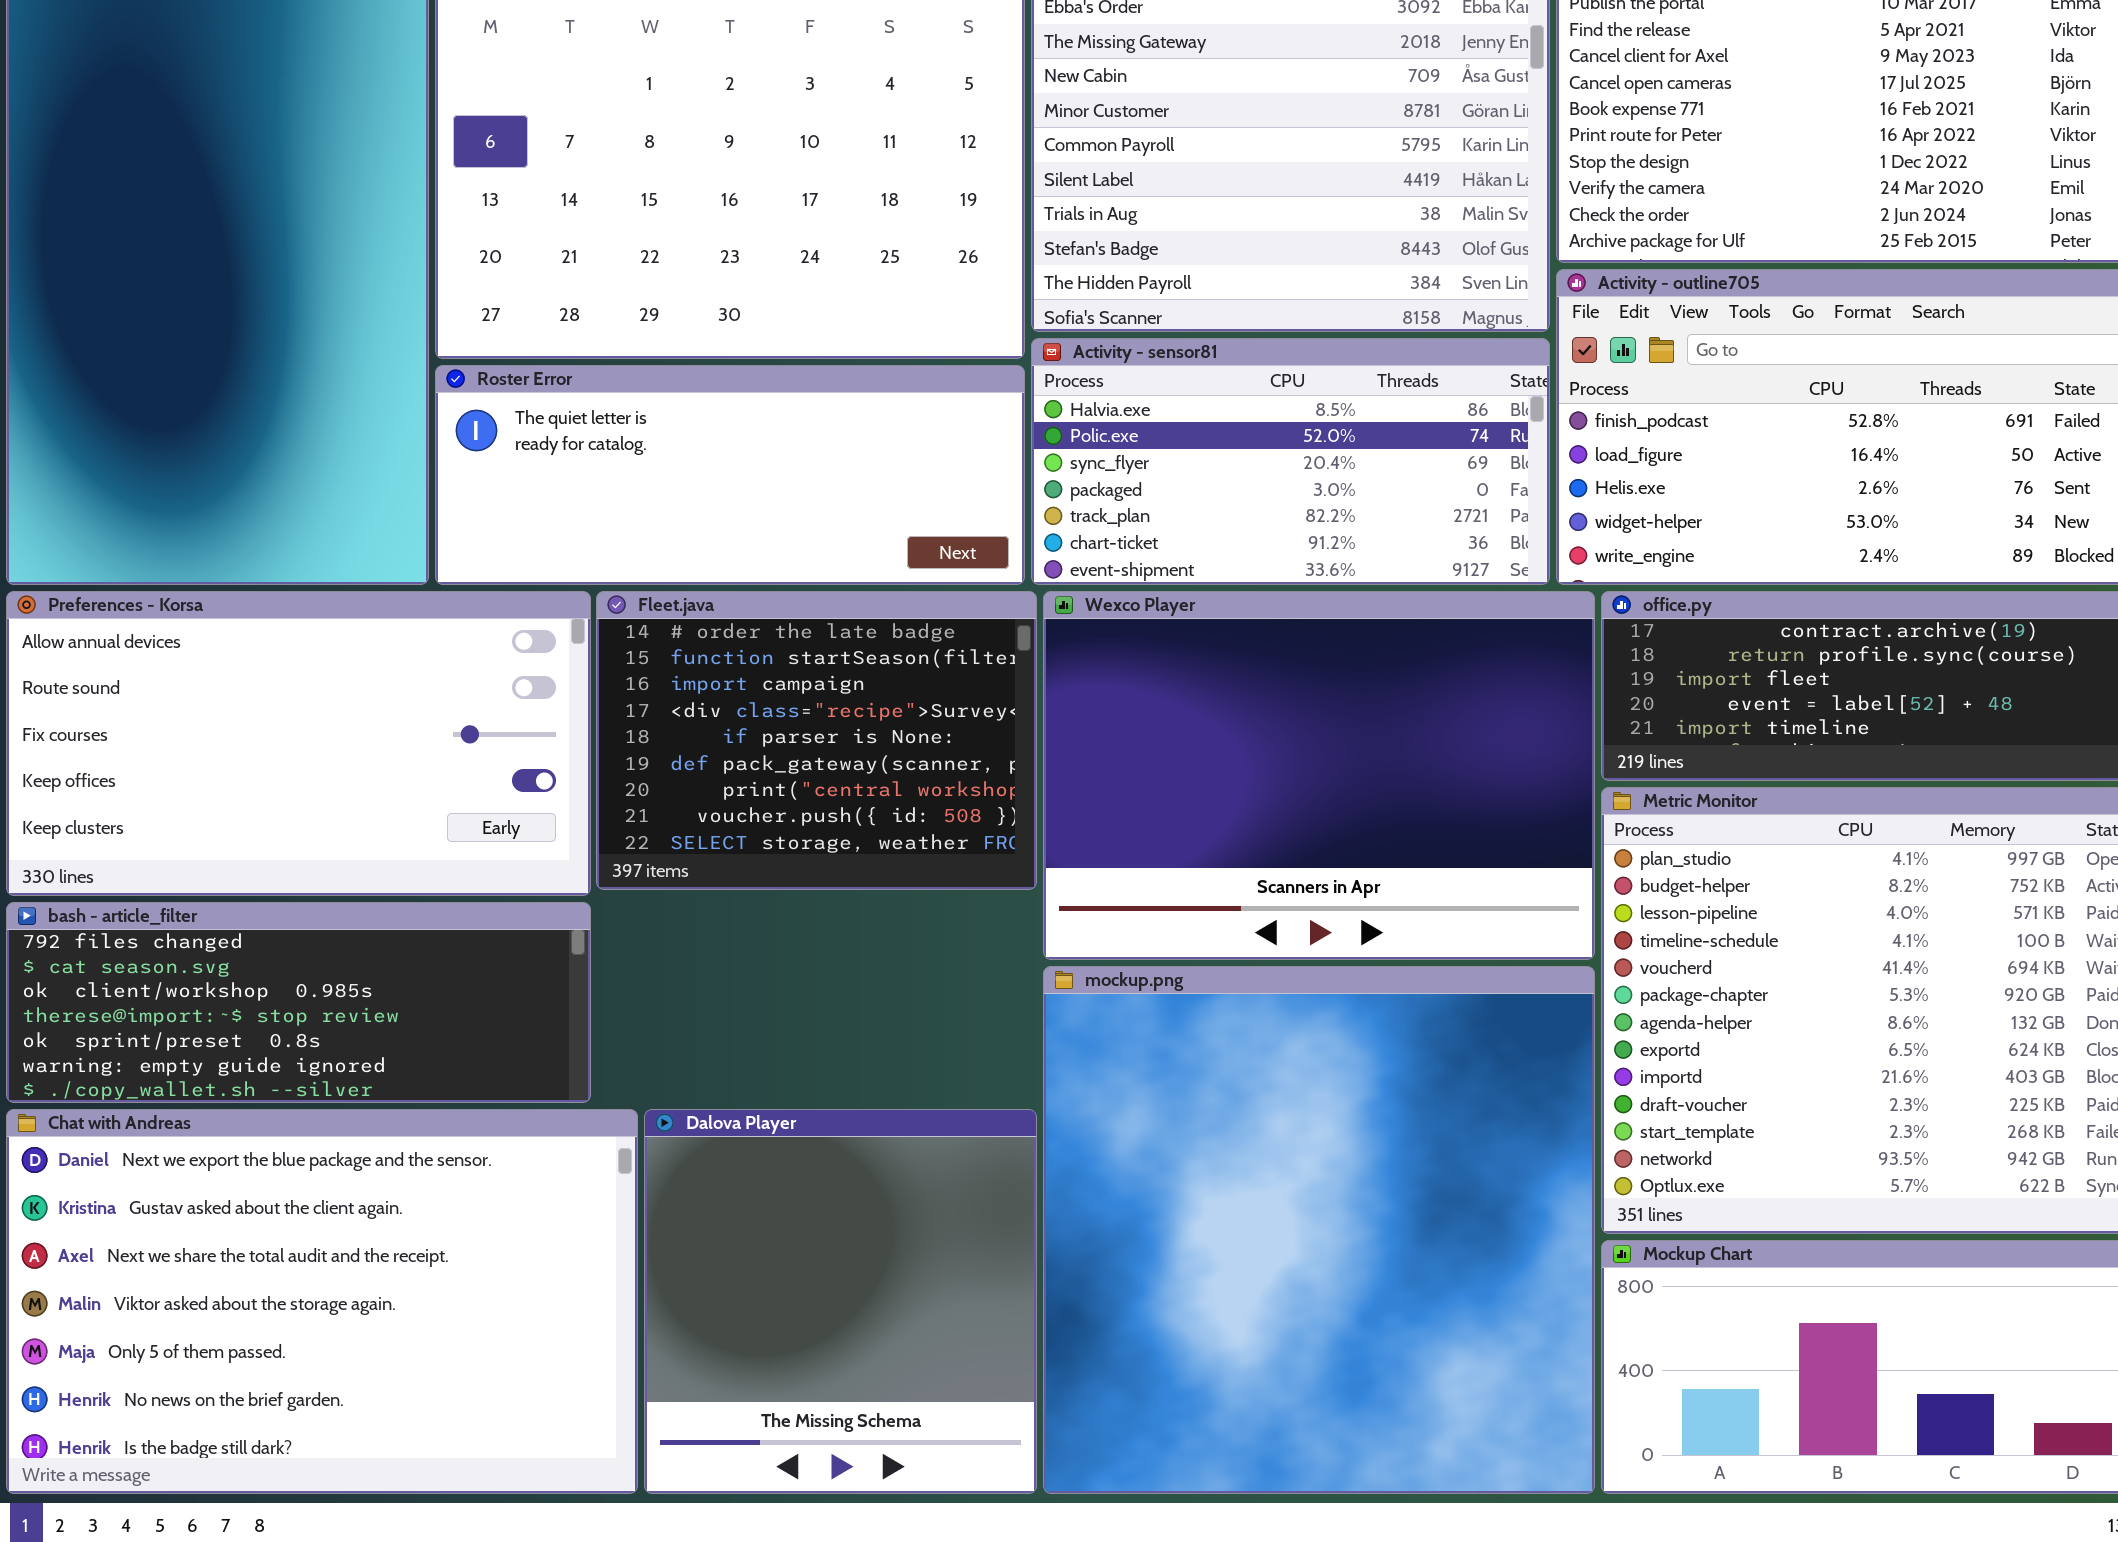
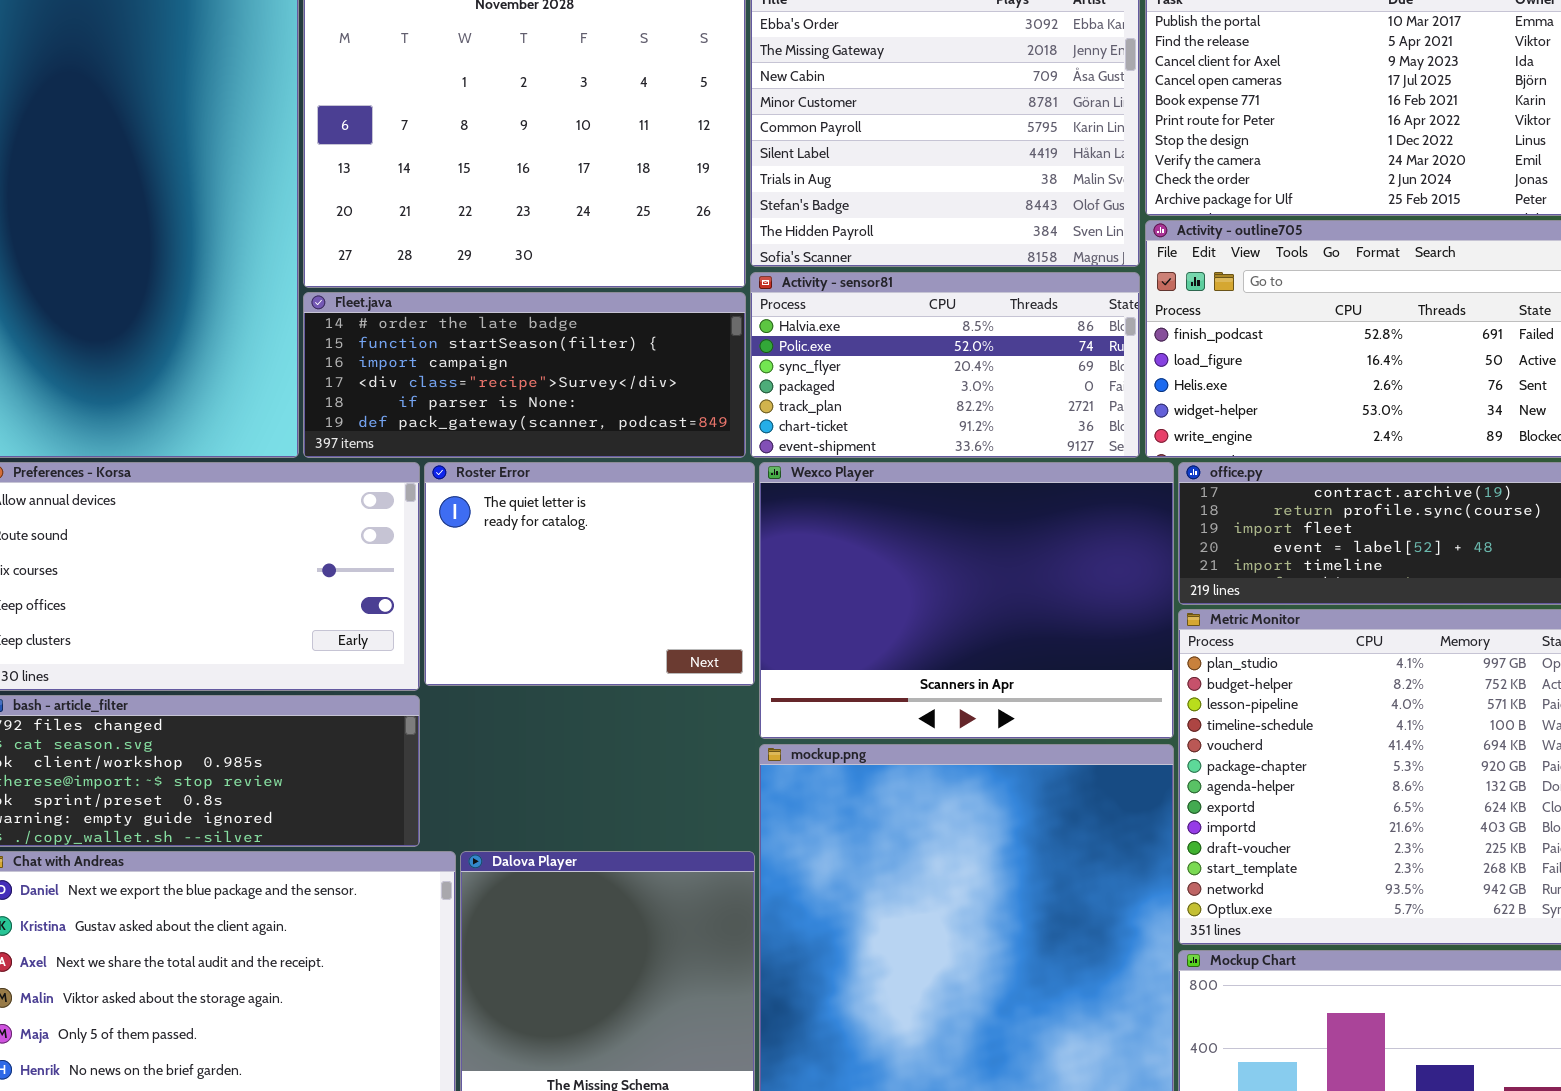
Roster Error: [435,365,1025,585] -> [424,462,755,686], moved, resized
Fleet.java: [596,591,1037,890] -> [303,292,746,458], moved, resized

